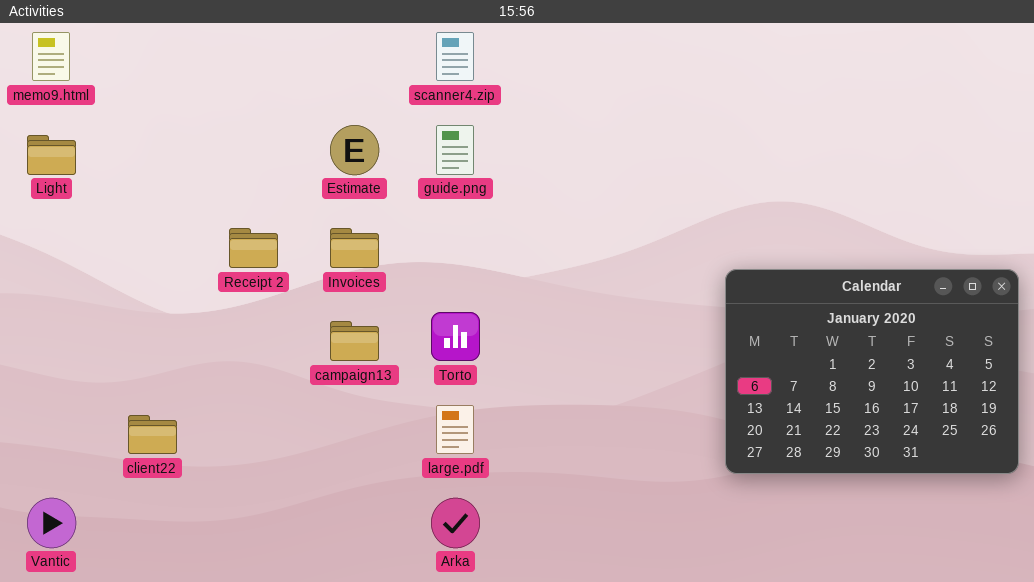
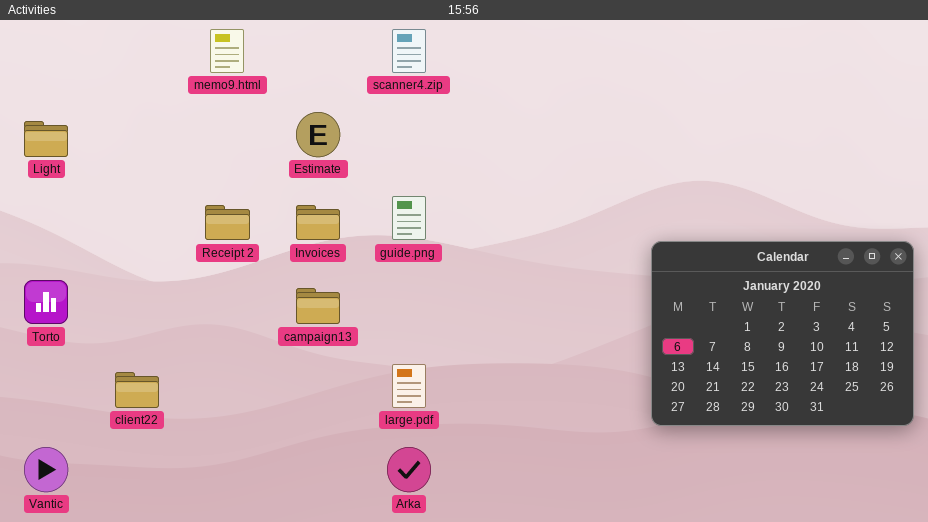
memo9.html: [32,32,70,81] -> [210,29,244,73], moved
guide.png: [436,125,474,175] -> [392,196,426,240], moved
Torto: [431,312,480,361] -> [24,280,68,324], moved

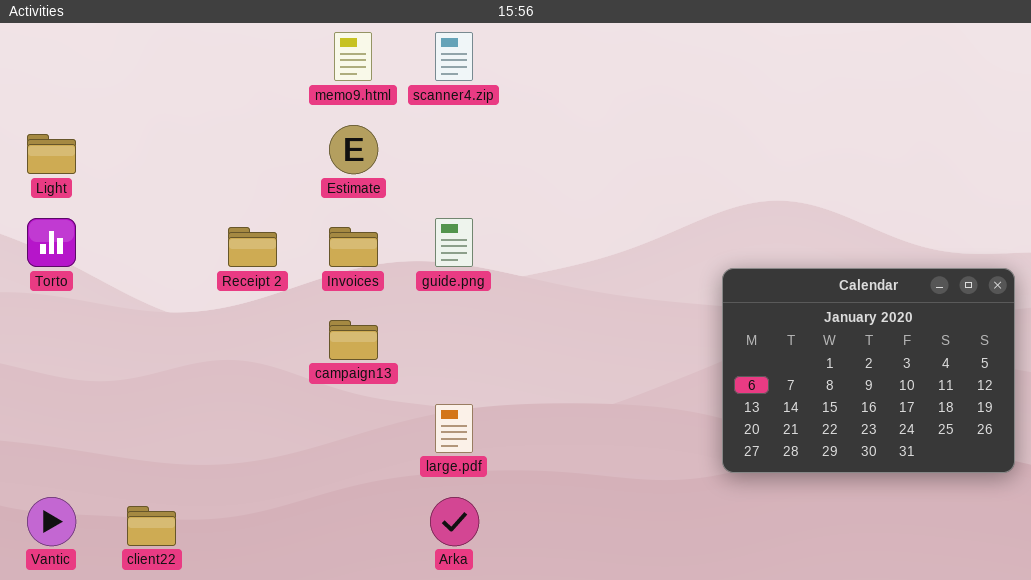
memo9.html: [210,29,244,73] -> [334,32,372,81], moved
Torto: [24,280,68,324] -> [27,218,76,267], moved
client22: [115,372,159,408] -> [127,506,176,546], moved

